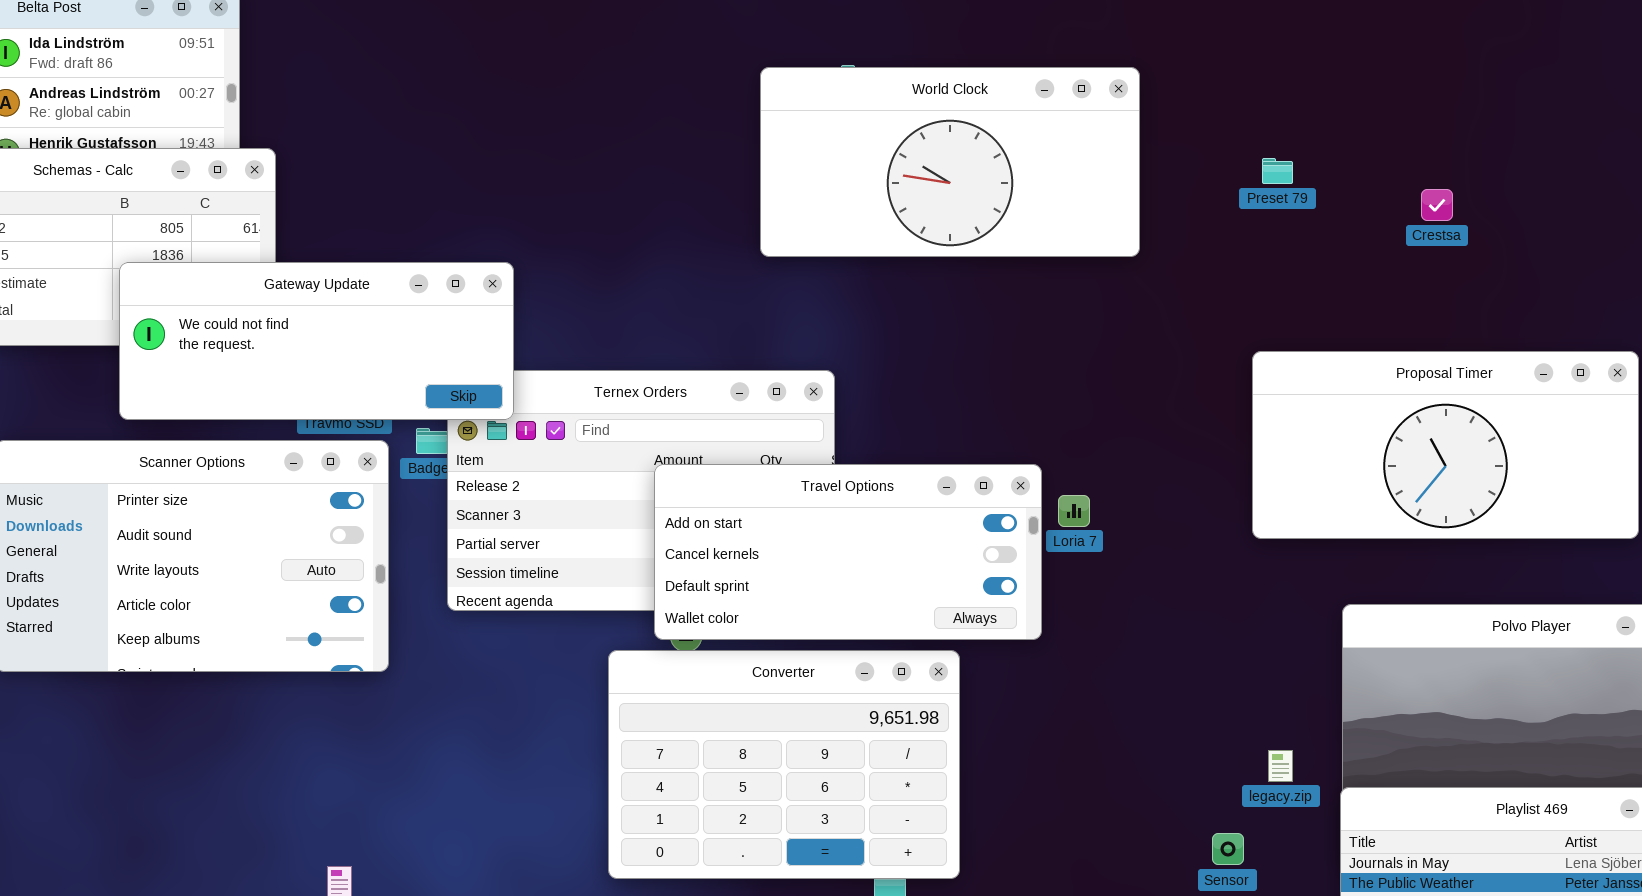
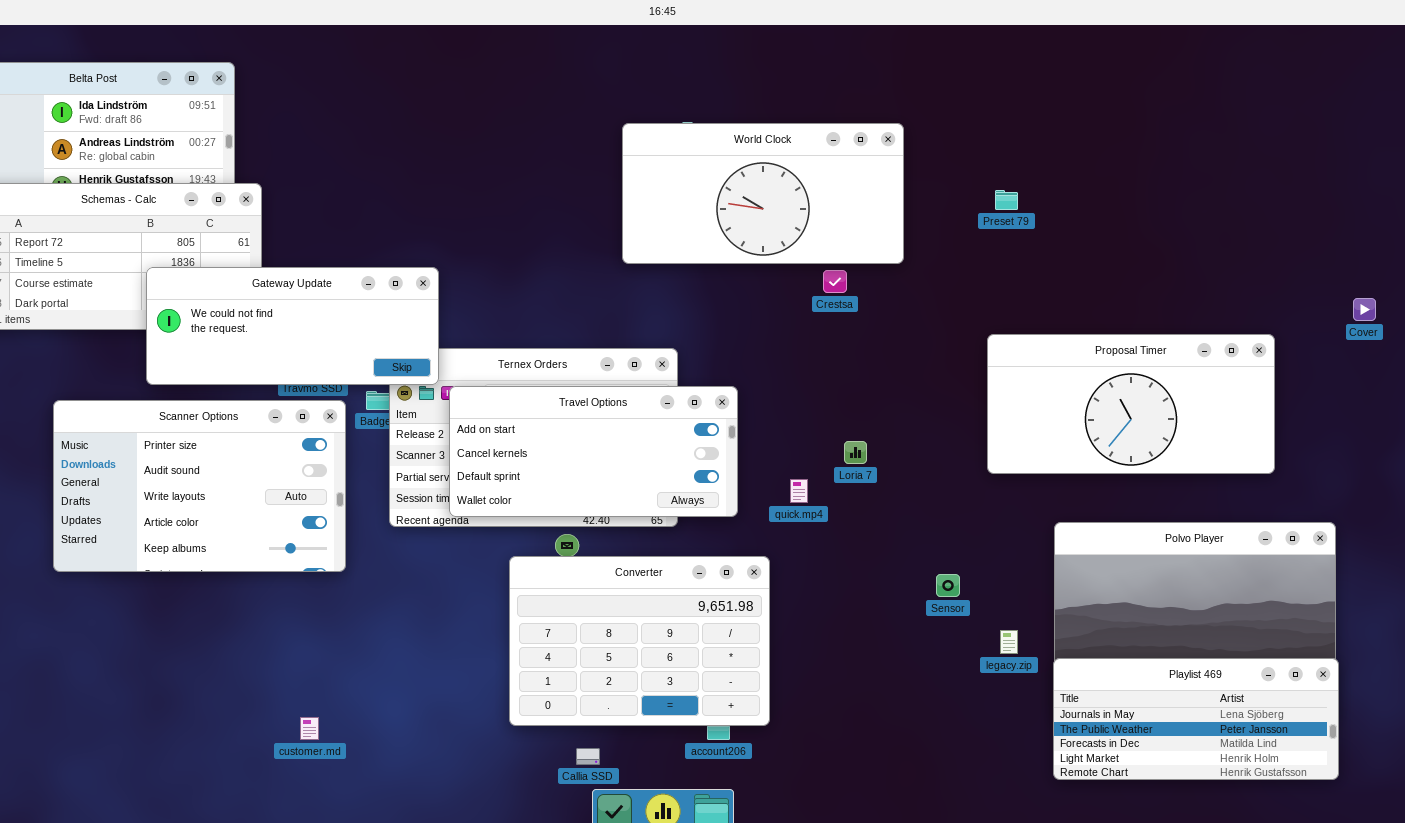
Crestsa: [1421,189,1453,221] -> [823,270,847,293], moved
Travel Options: [654,464,1042,640] -> [449,386,738,517], moved
Sensor: [1212,833,1244,865] -> [936,574,960,597], moved

